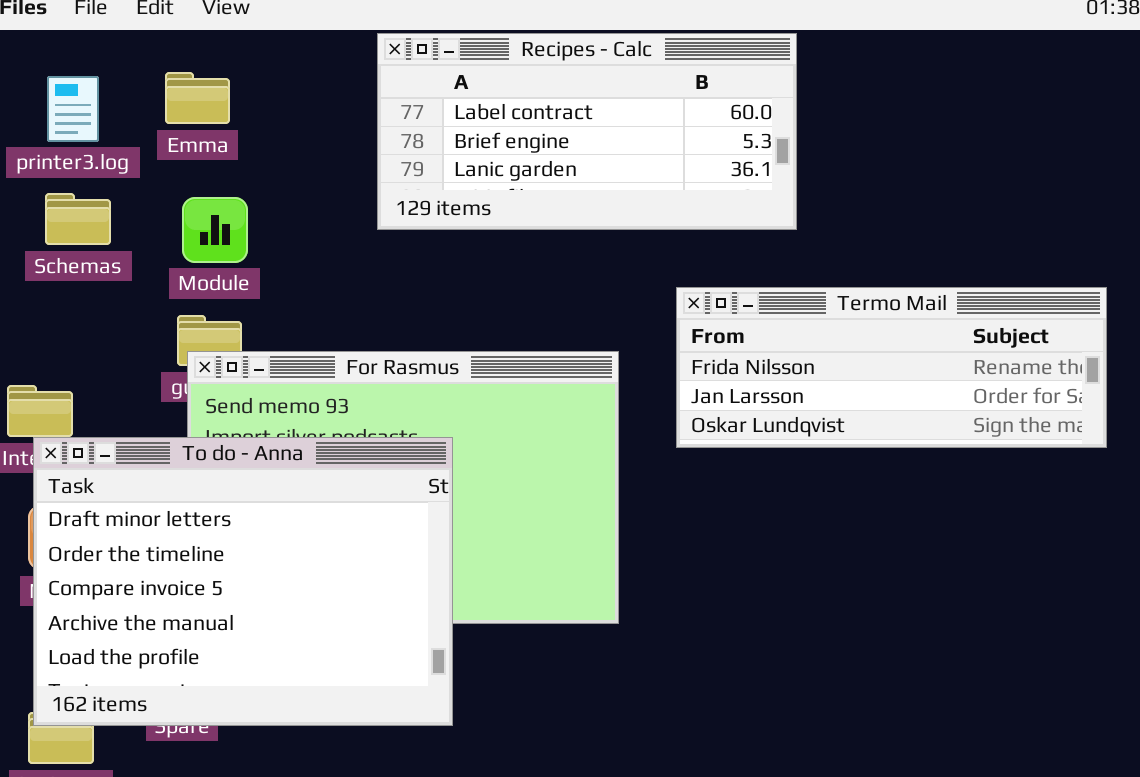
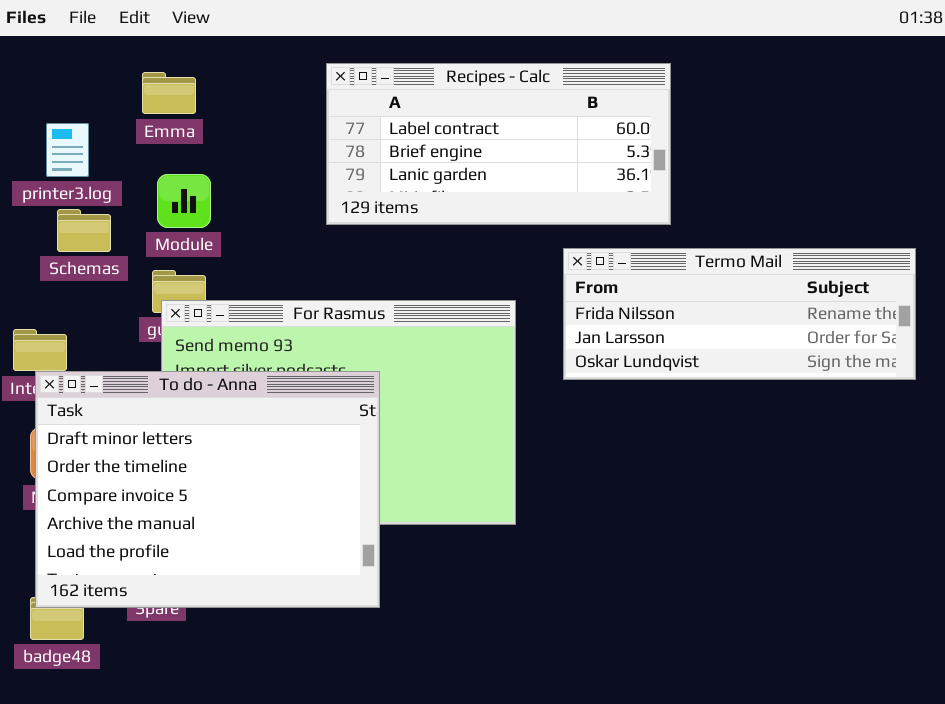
Recipes - Calc: [377,33,797,230] -> [326,63,671,225], moved
printer3.log: [47,76,99,142] -> [46,123,89,177], moved
Schemas: [45,193,111,245] -> [57,209,111,252], moved

